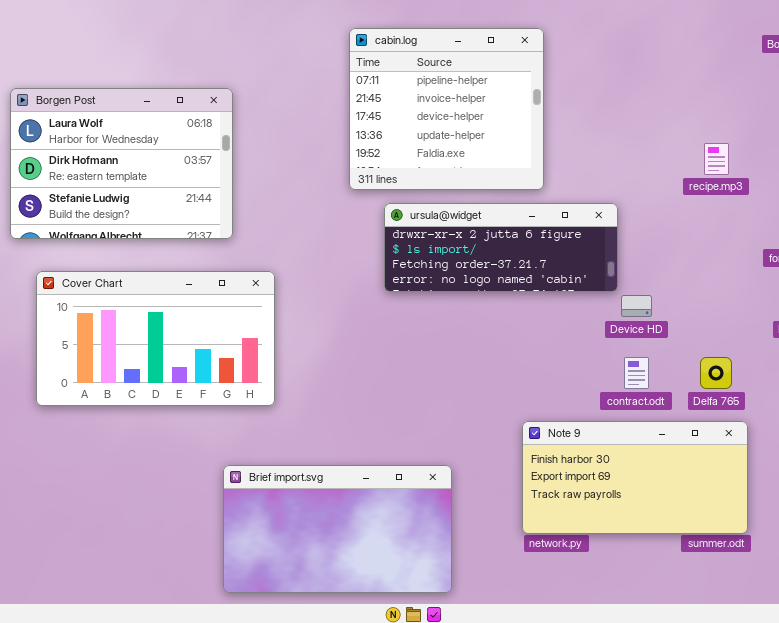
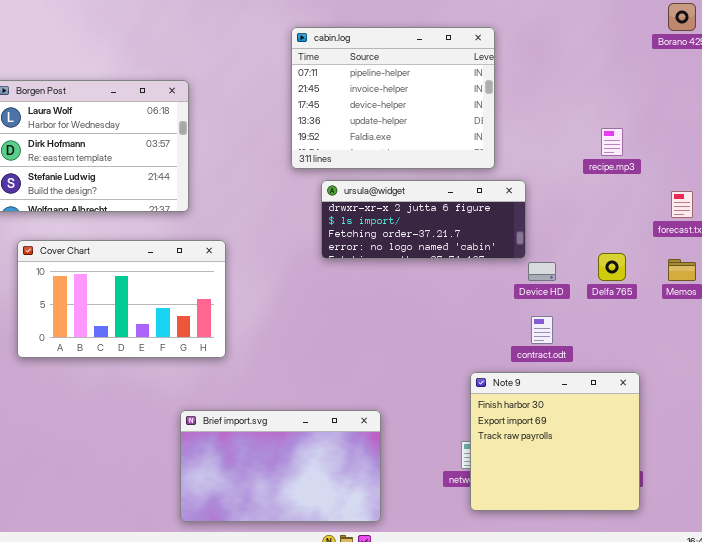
cabin.log: [349,28,544,190] -> [291,27,495,169], resized
Delfa 765: [700,357,732,389] -> [598,253,626,281], moved
Note 9: [522,421,748,534] -> [470,372,640,511], resized

